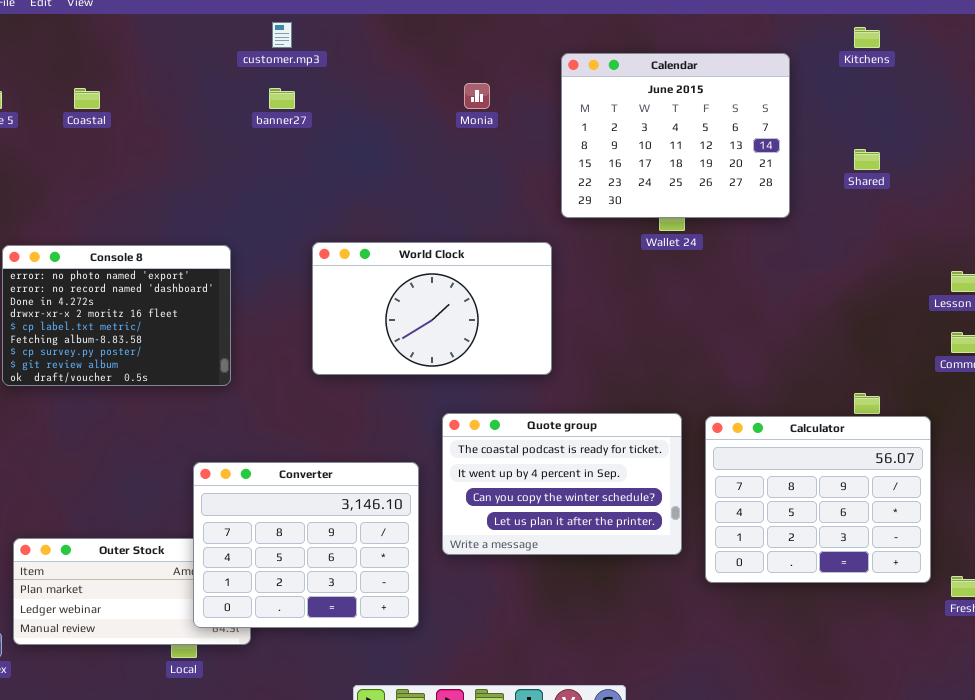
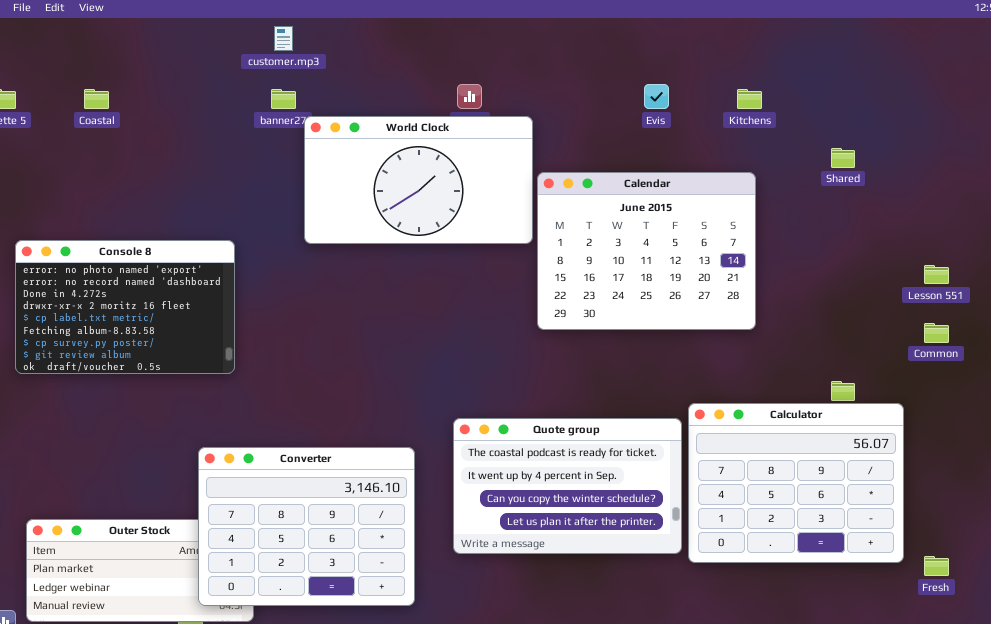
Kitchens: [854,27,880,48] -> [737,89,762,109], moved
Calendar: [561,53,790,218] -> [537,172,756,330], moved
World Clock: [312,242,552,375] -> [304,116,533,244], moved
Quote group: [442,413,682,555] -> [453,418,682,554], moved

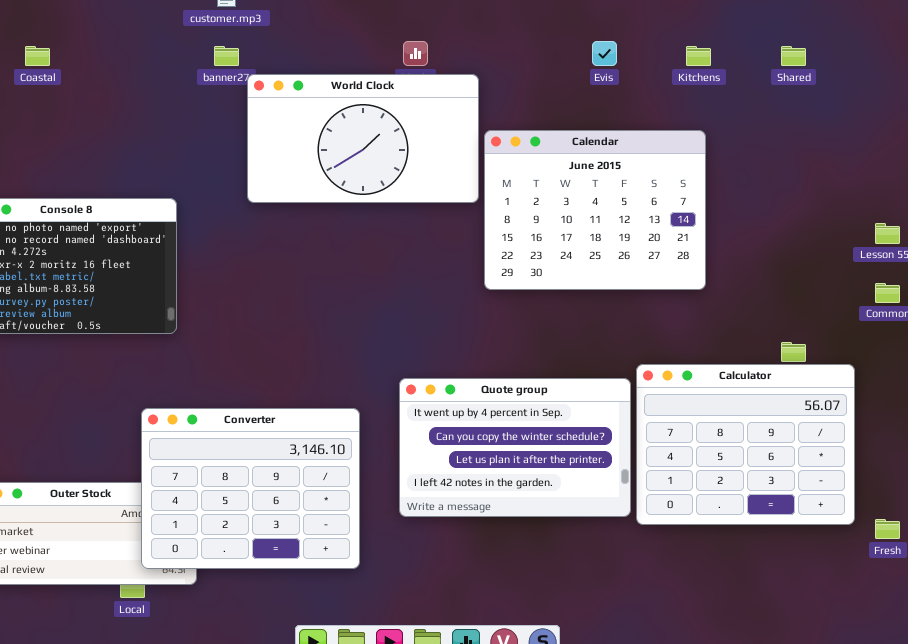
Shared: [831,148,855,168] -> [781,46,806,66], moved
Quote group: [453,418,682,554] -> [399,378,631,517], scrolled down 1 row

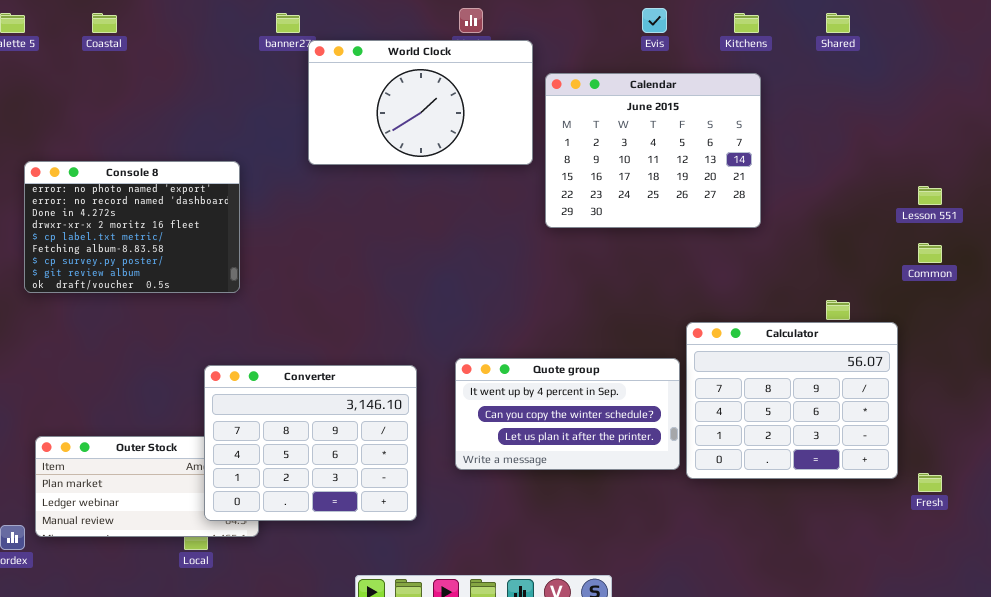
Calendar: [484,130,706,290] -> [545,73,761,228], moved
Quote group: [399,378,631,517] -> [455,358,680,470], resized

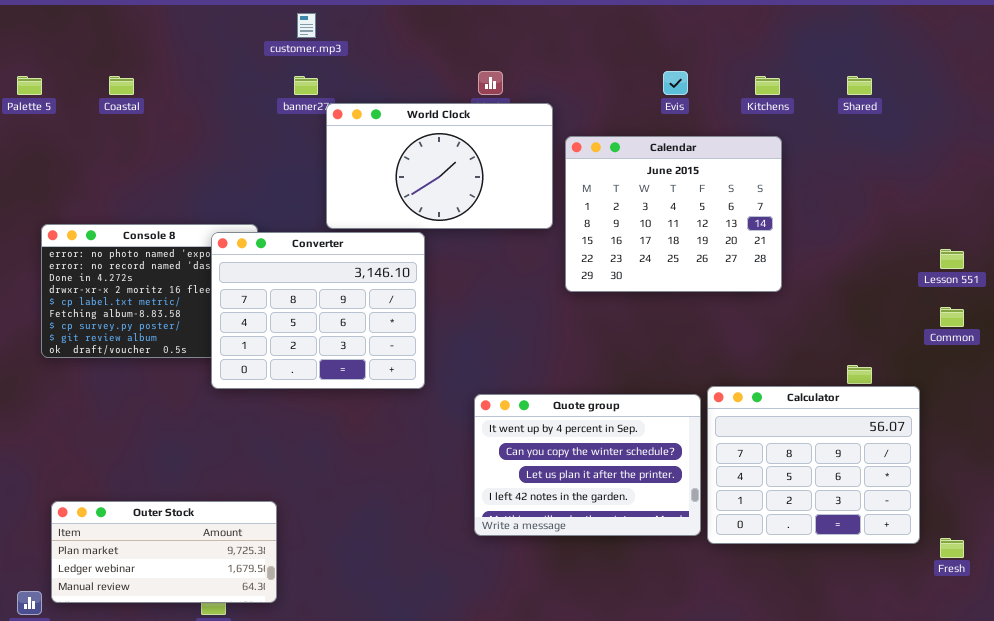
Quote group: [455,358,680,470] -> [474,394,701,536], resized
Converter: [204,365,417,521] -> [211,232,425,389], moved

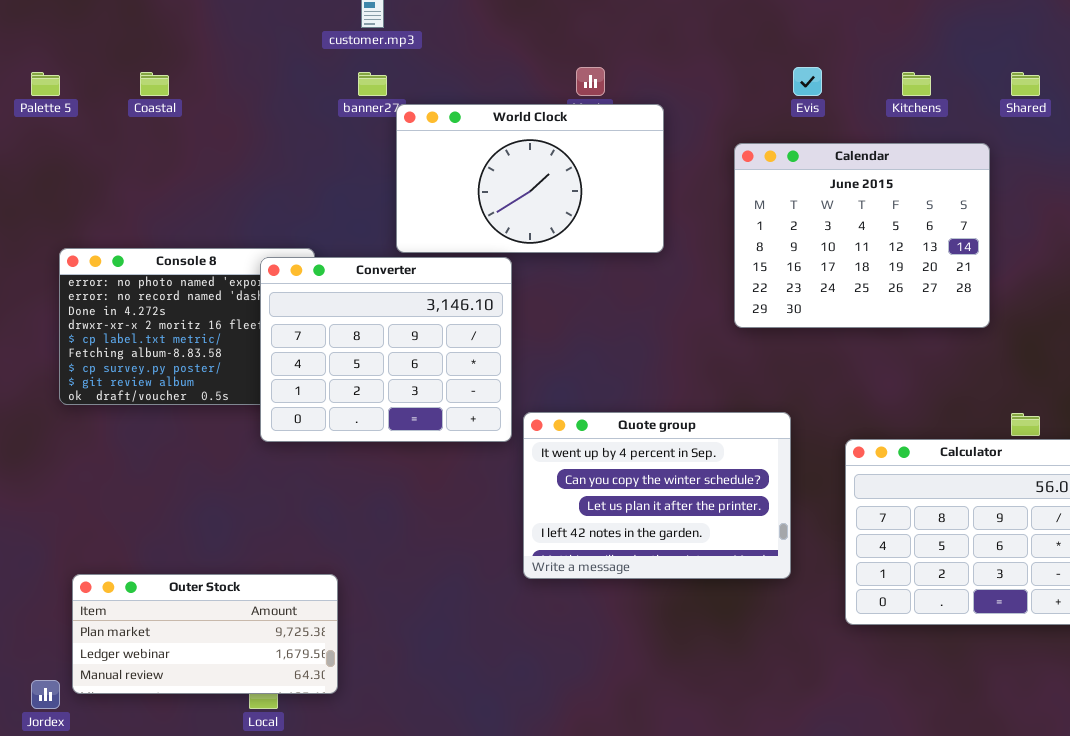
Calendar: [565,136,782,292] -> [734,143,990,328], moved
Quote group: [474,394,701,536] -> [523,412,791,579], moved

